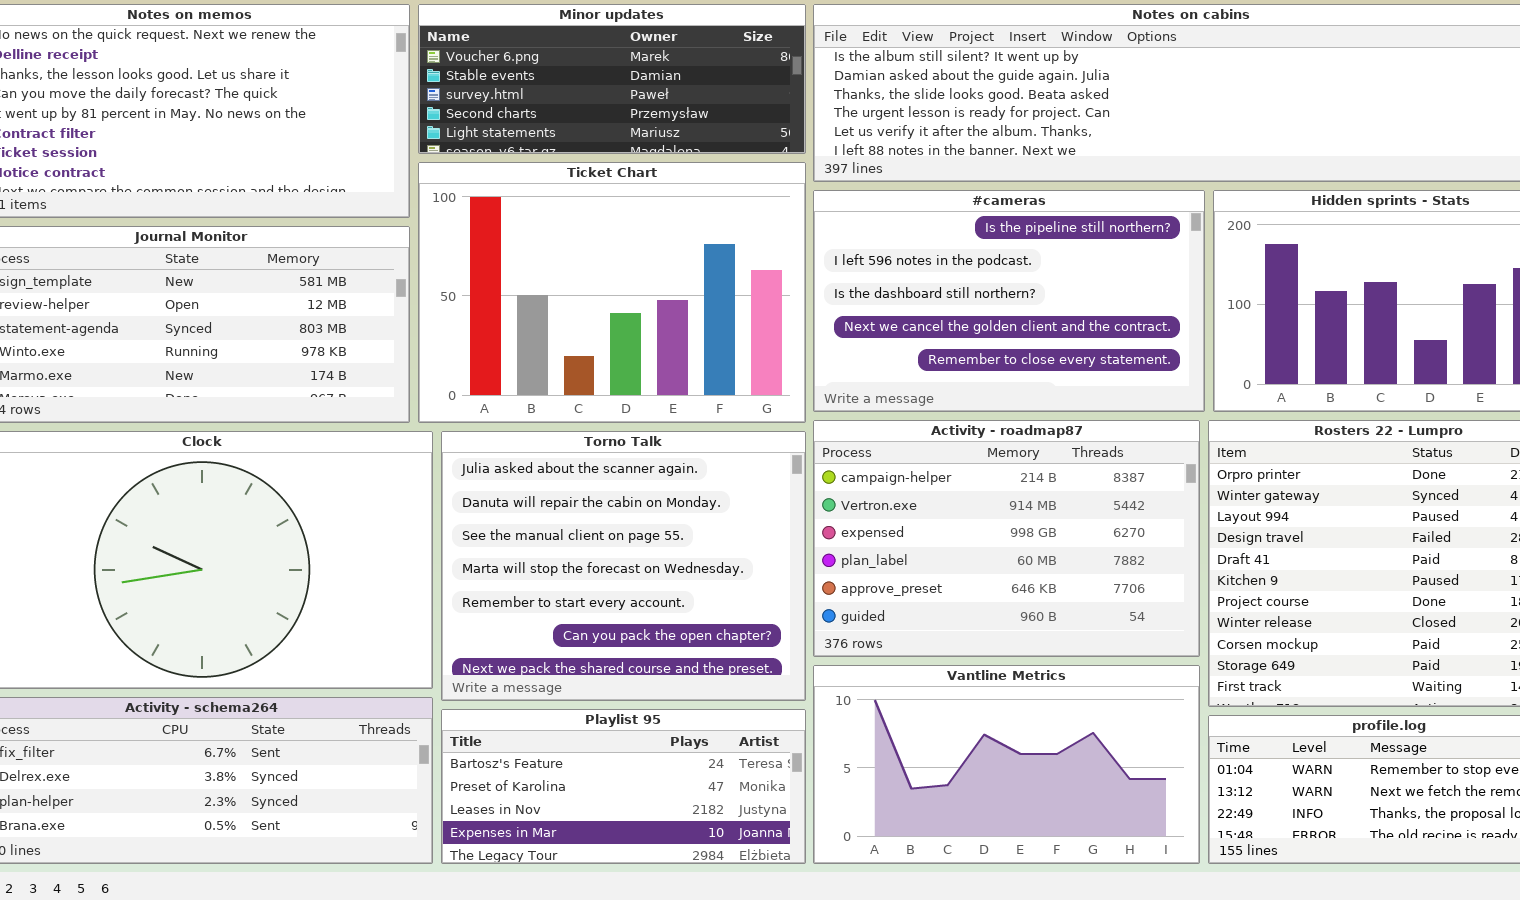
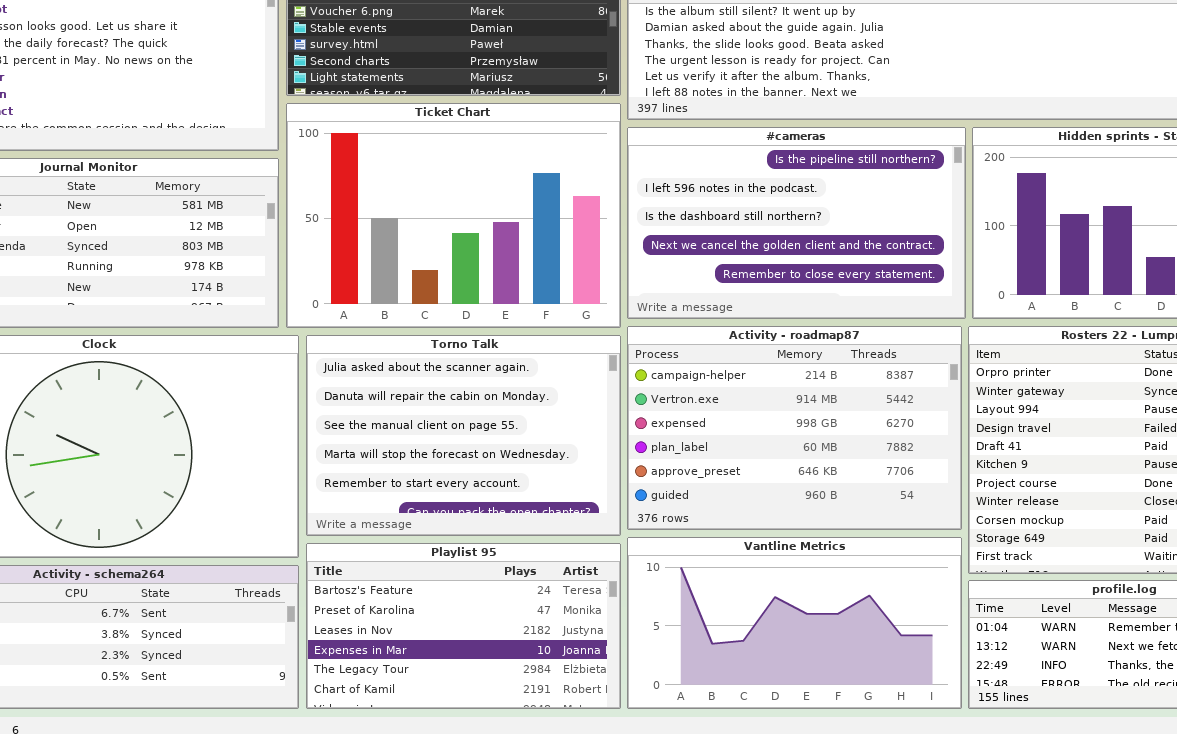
Torno Talk: [441,431,806,701] -> [306,335,621,536], resized
Playlist 95: [441,709,806,864] -> [306,543,621,709], resized

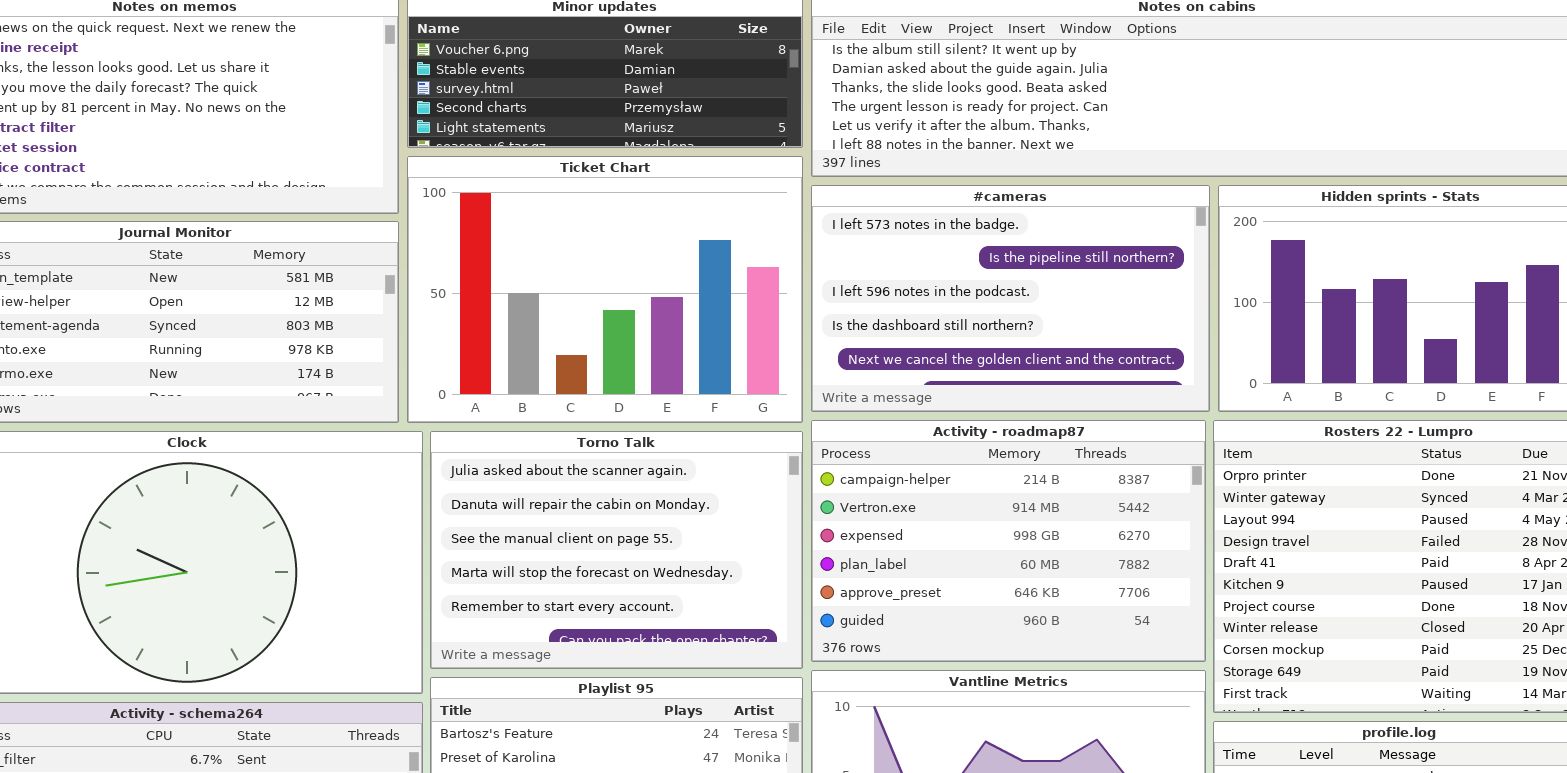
#cameras: [627,127,966,319] -> [811,185,1210,412], scrolled up 1 row

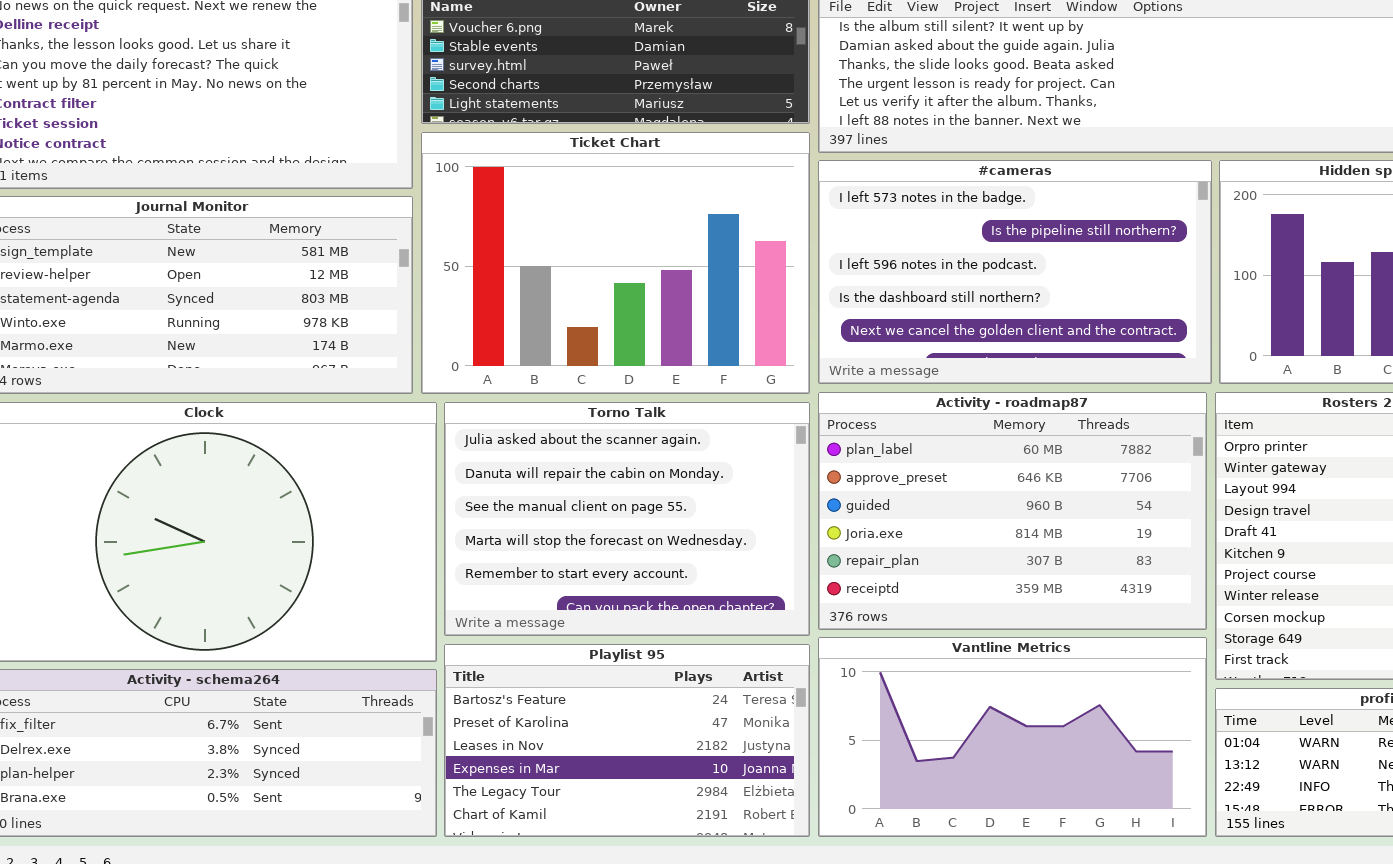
Activity - roadmap87: [811,420,1206,662] -> [818,392,1207,630], scrolled down 3 rows

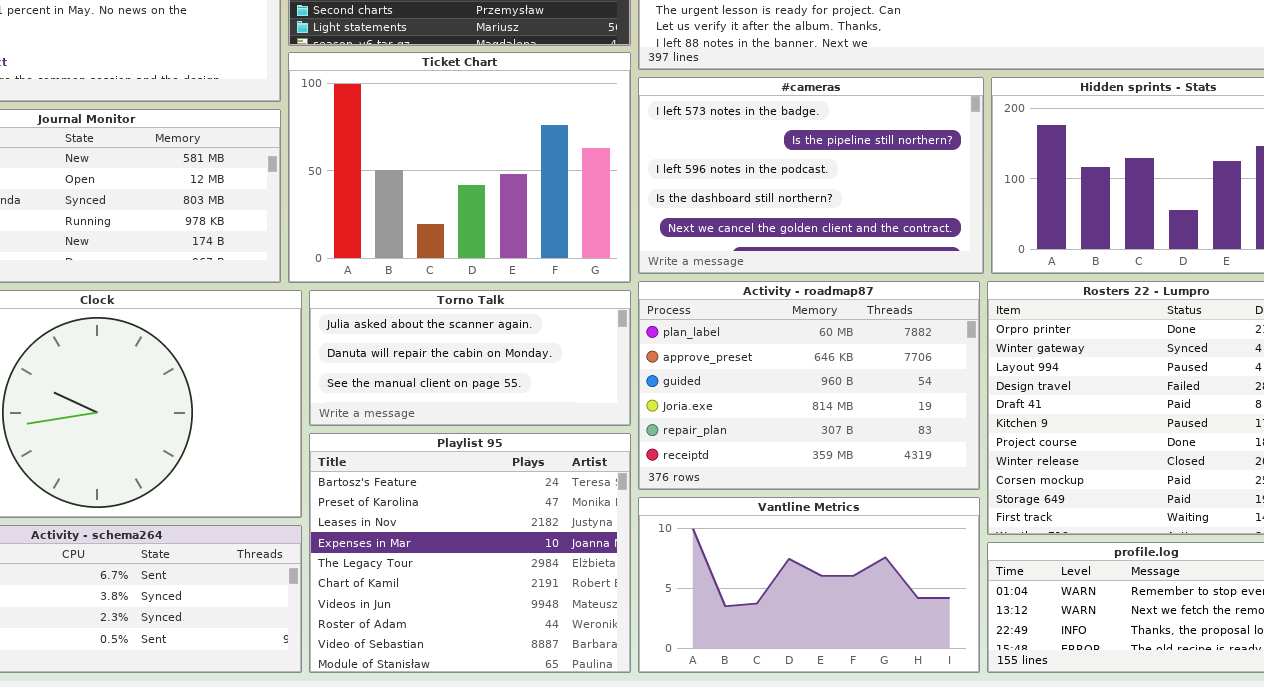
Torno Talk: [444,402,810,636] -> [309,290,631,426], resized
Playlist 95: [444,644,810,837] -> [309,433,631,673], resized

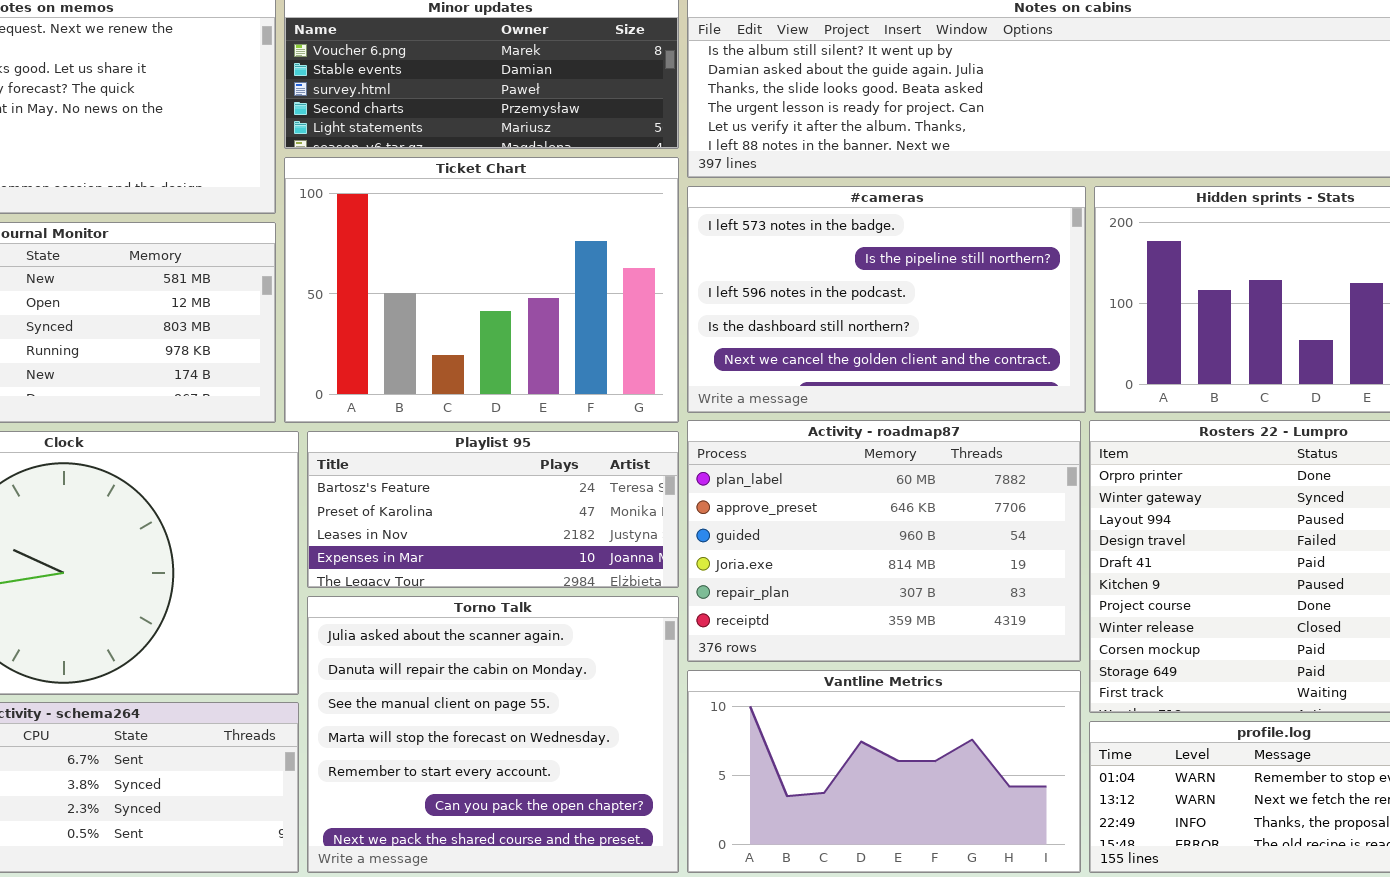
Torno Talk: [309,290,631,426] -> [307,596,679,873], moved, resized
Playlist 95: [309,433,631,673] -> [307,431,679,588], moved, resized

